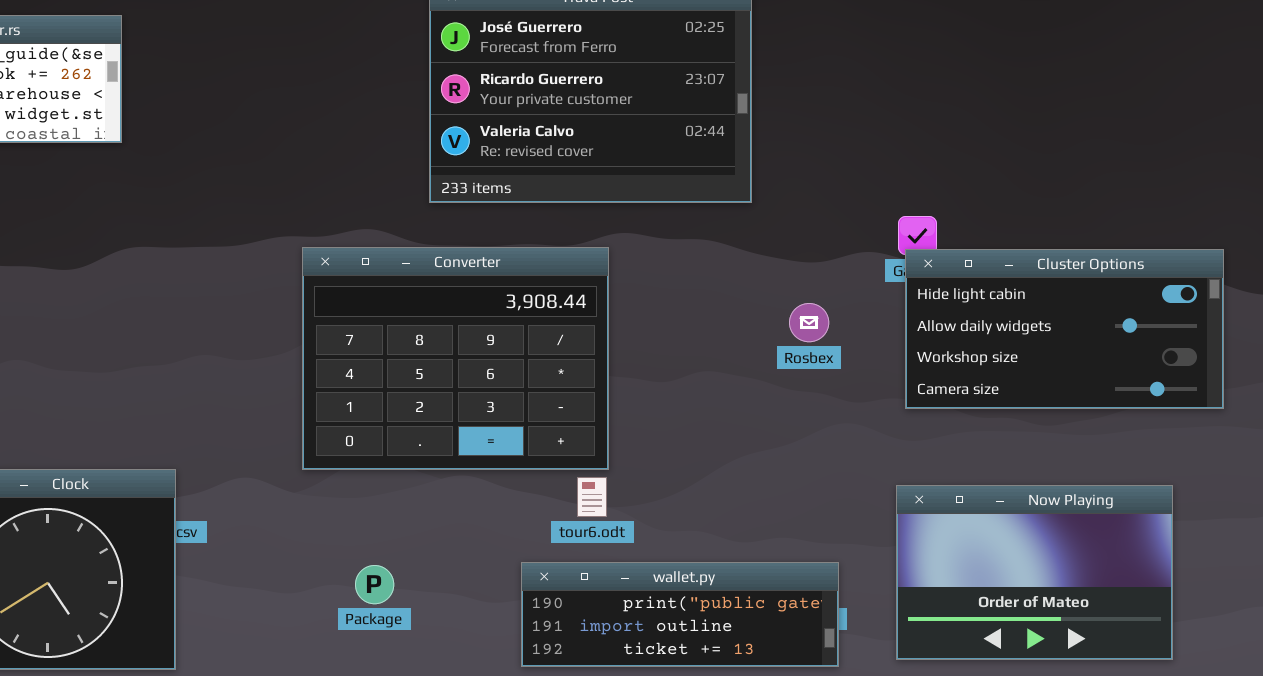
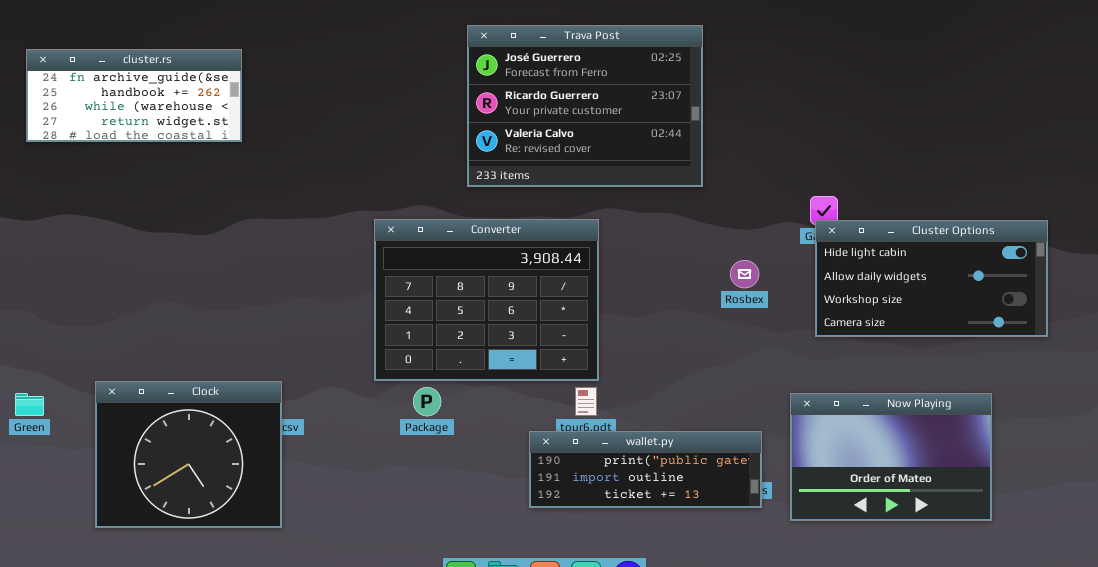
Now Playing: [896,485,1173,660] -> [790,393,992,521], moved
wallet.py: [521,562,839,667] -> [529,431,762,508], moved
Package: [355,565,394,604] -> [413,387,441,416], moved

